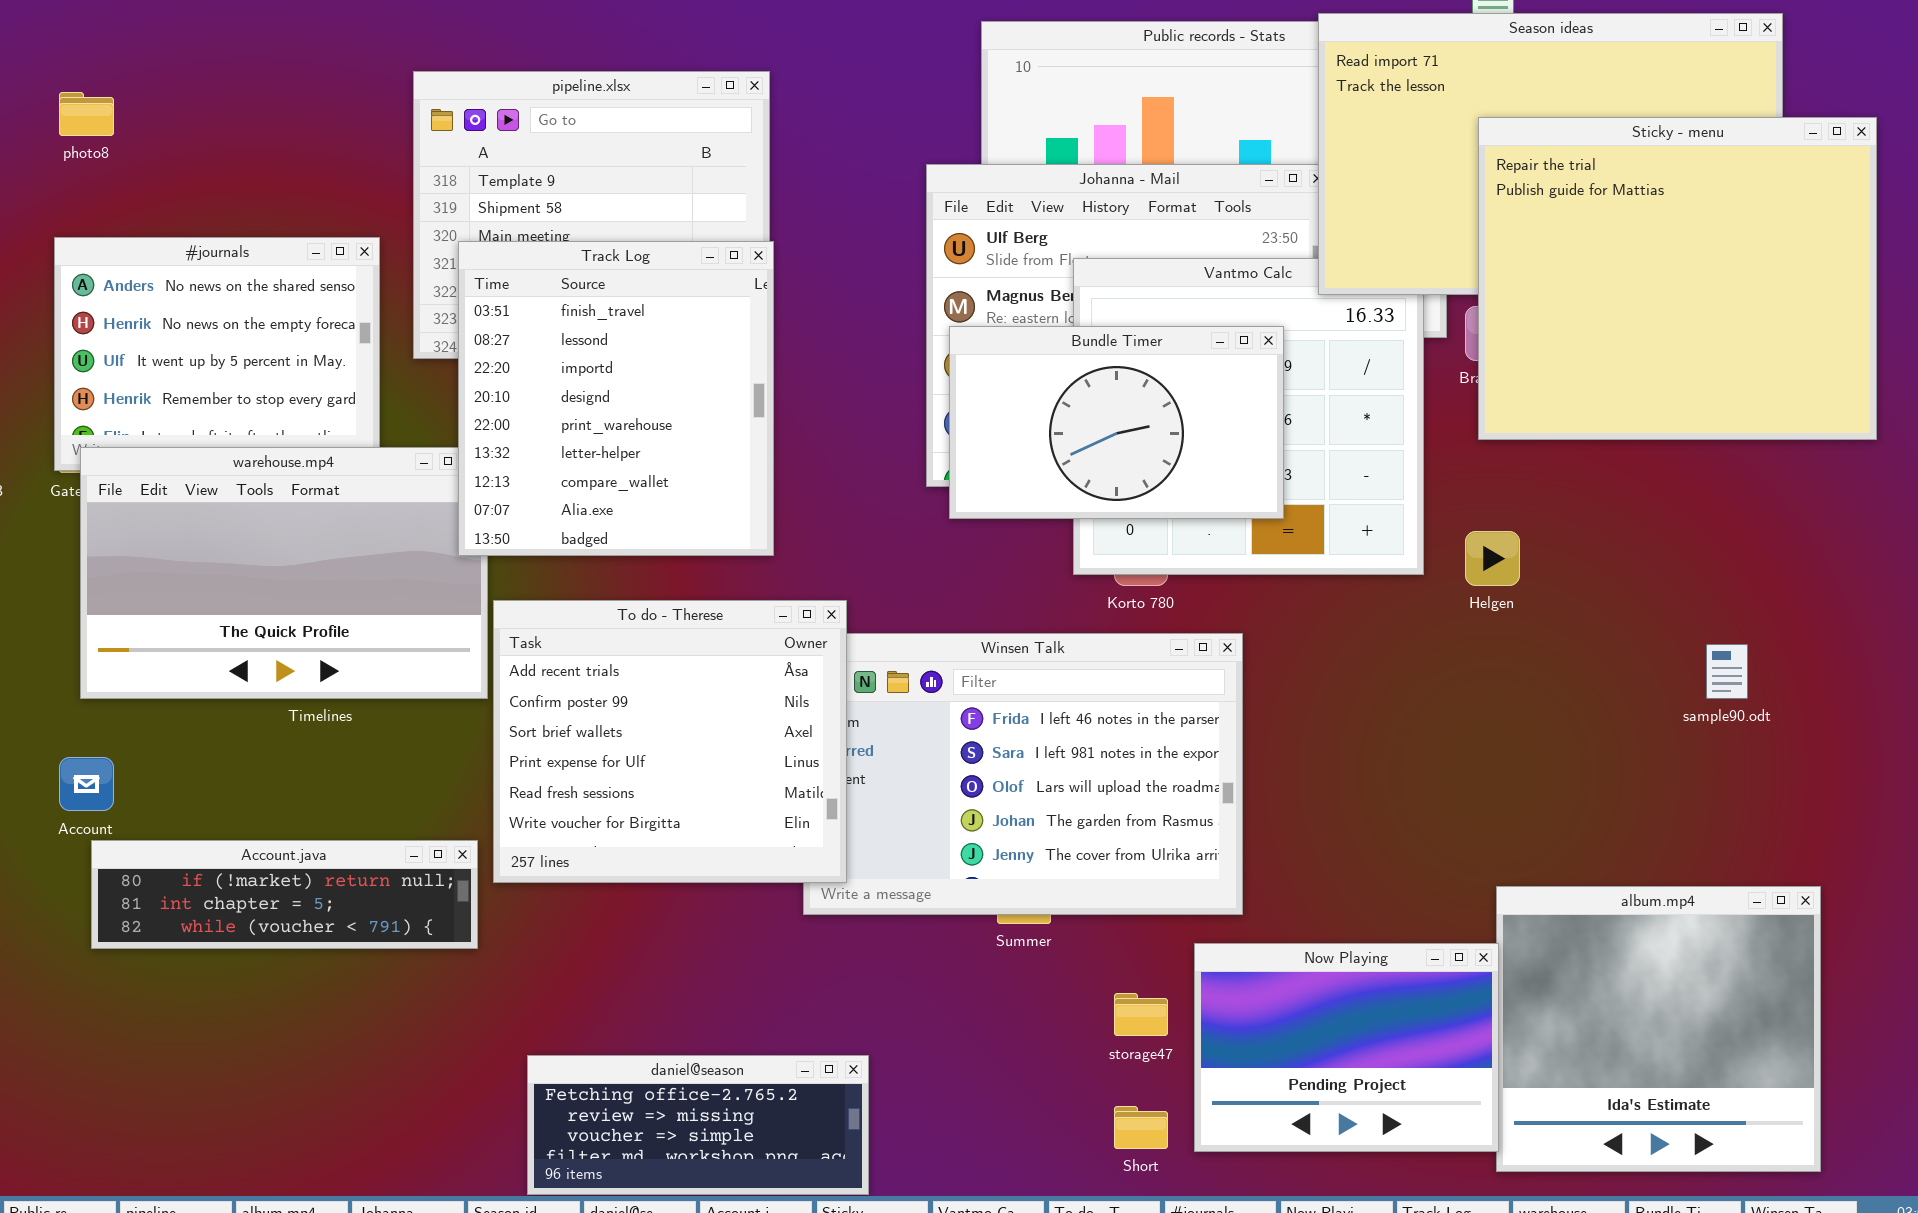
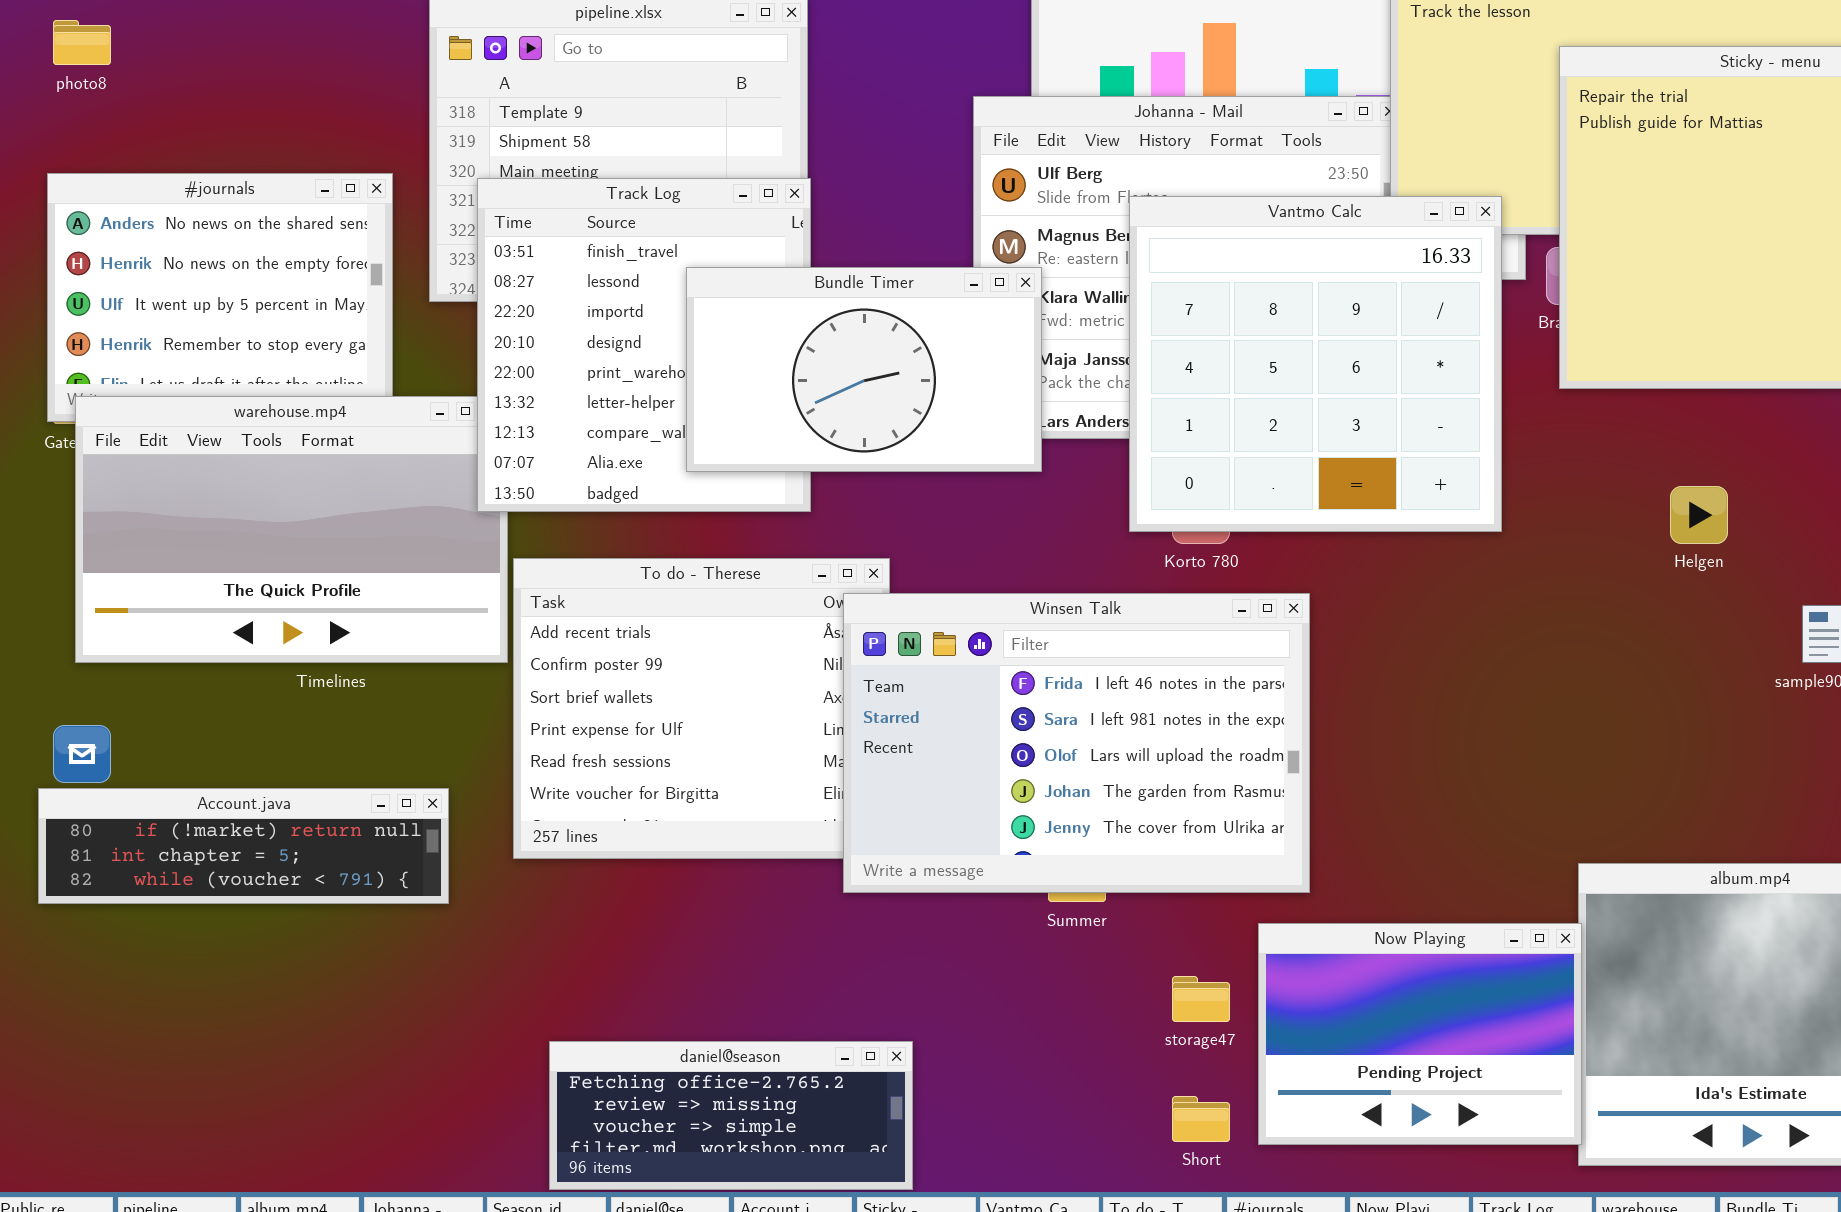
Vantmo Calc: [1073,258,1424,575] -> [1129,196,1502,532], raised
Bundle Timer: [949,326,1284,519] -> [686,267,1042,472], moved
Helgen: [1465,531,1520,586] -> [1670,486,1728,544], moved
Winsen Talk: [803,633,1243,915] -> [843,593,1310,893], raised
Account.java: [91,840,478,949] -> [38,788,449,904], moved

